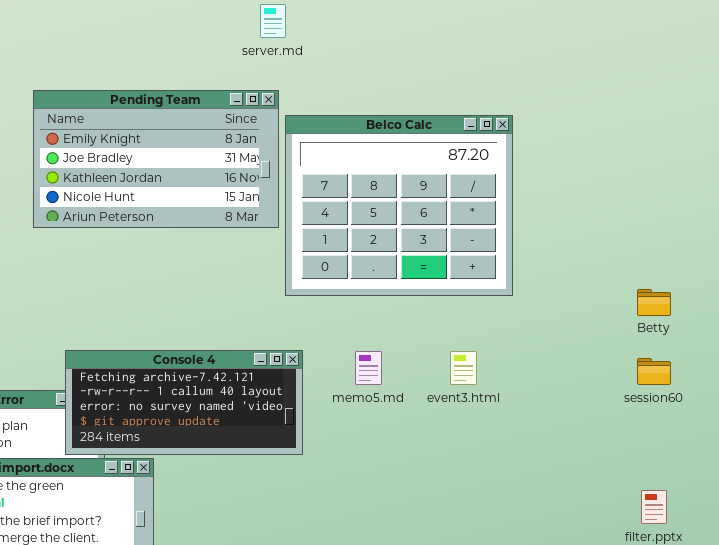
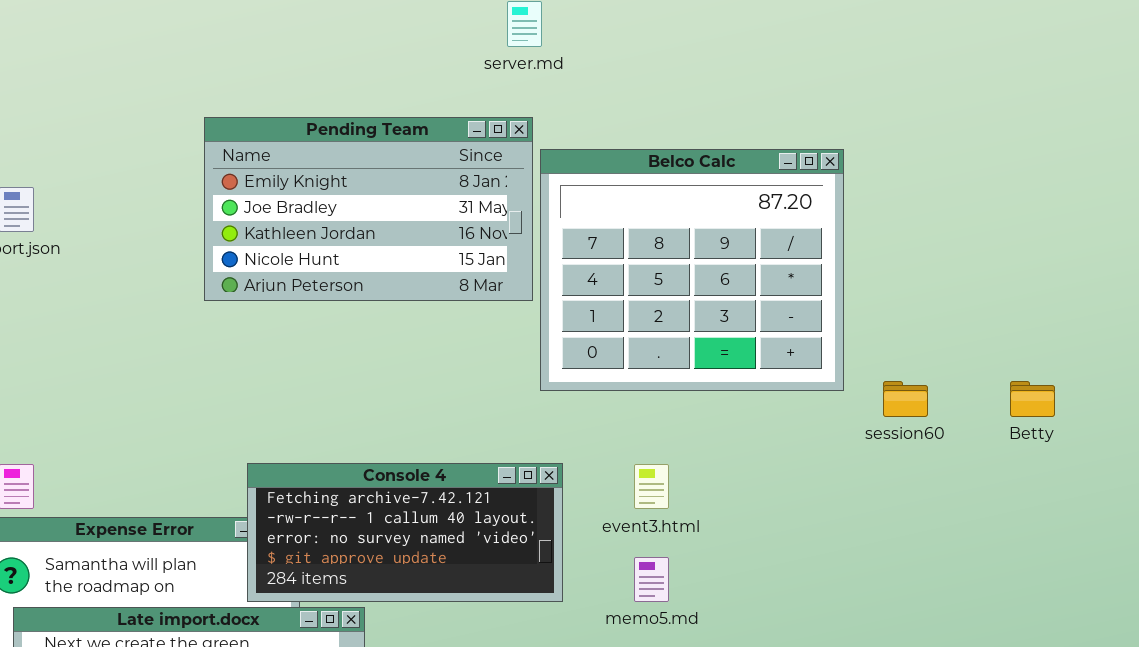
memo5.md: [355,351,382,385] -> [634,557,669,602], moved
event3.html: [450,351,477,385] -> [634,464,669,509], moved
session60: [637,358,671,385] -> [883,381,928,417], moved

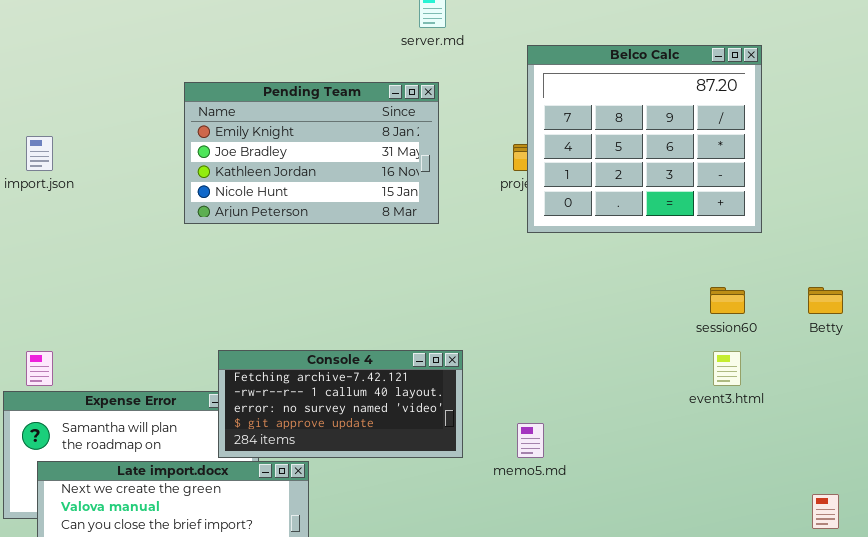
Belco Calc: [540,149,844,391] -> [527,45,762,233], moved
event3.html: [634,464,669,509] -> [713,351,741,386], moved

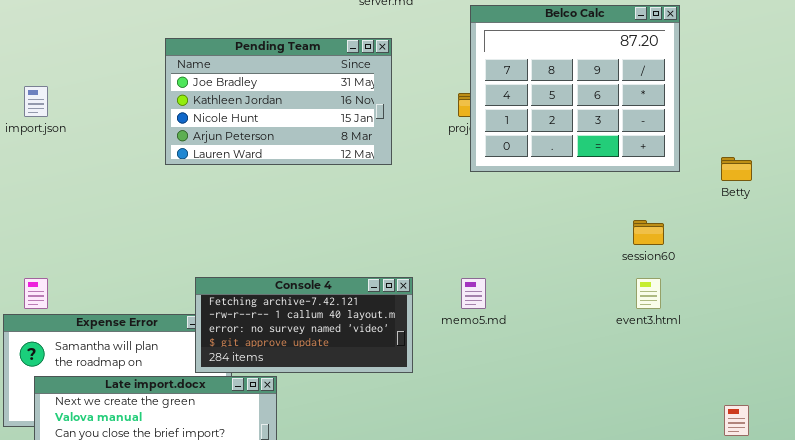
Pending Team: [184,82,439,224] -> [165,38,392,165], scrolled down 1 row
Betty: [808,287,843,314] -> [721,157,752,181], moved
memo5.md: [517,423,544,458] -> [461,278,486,309], moved

